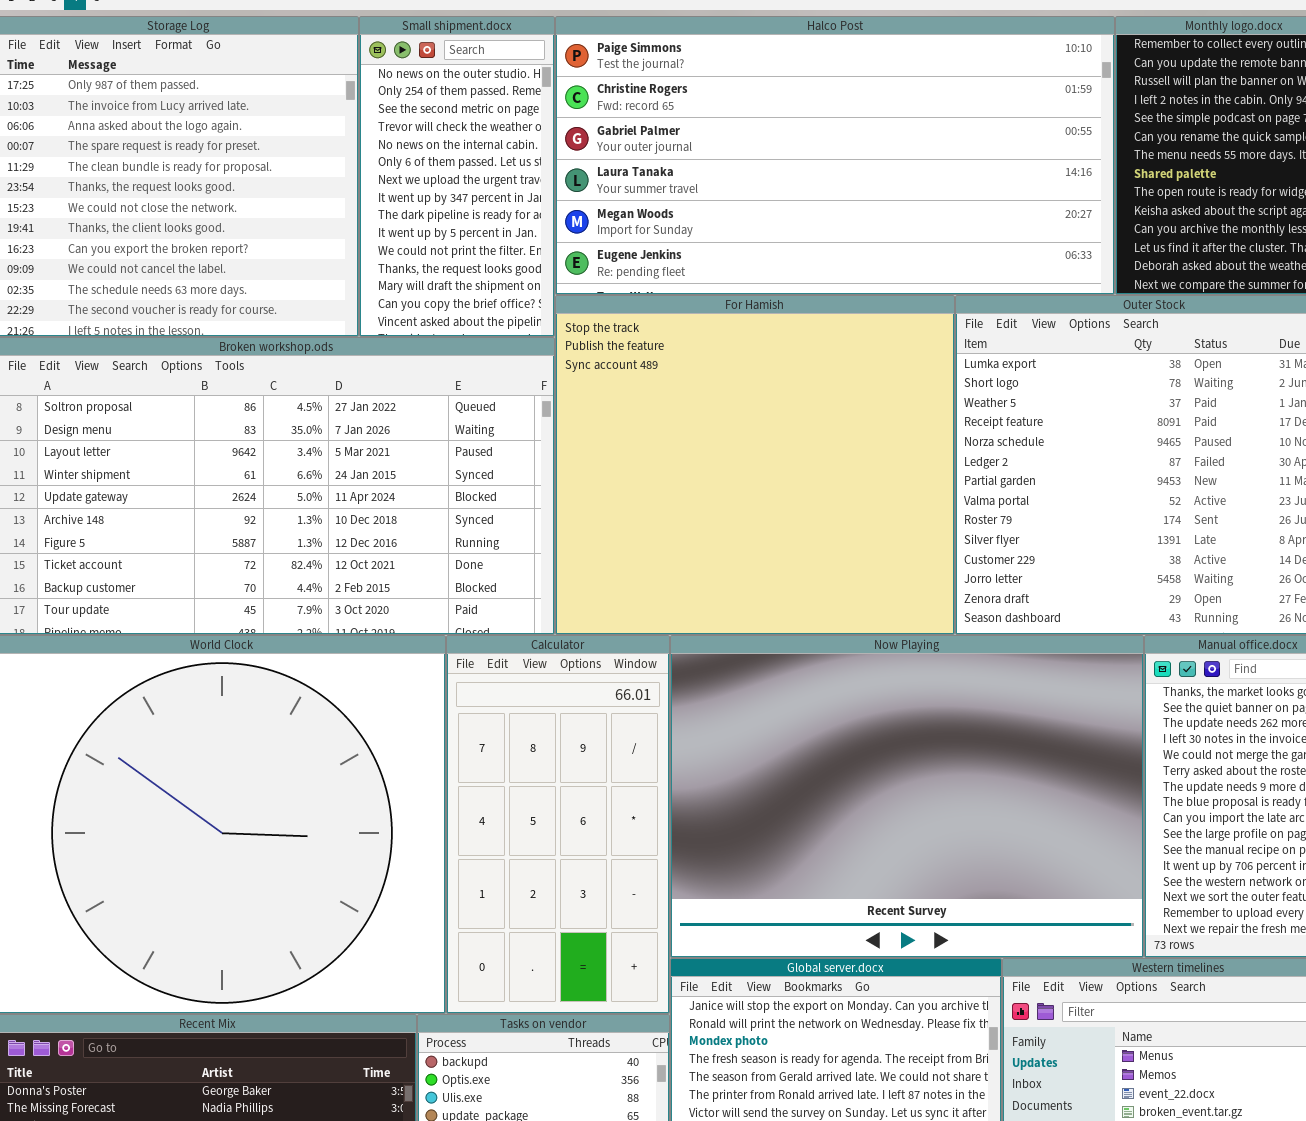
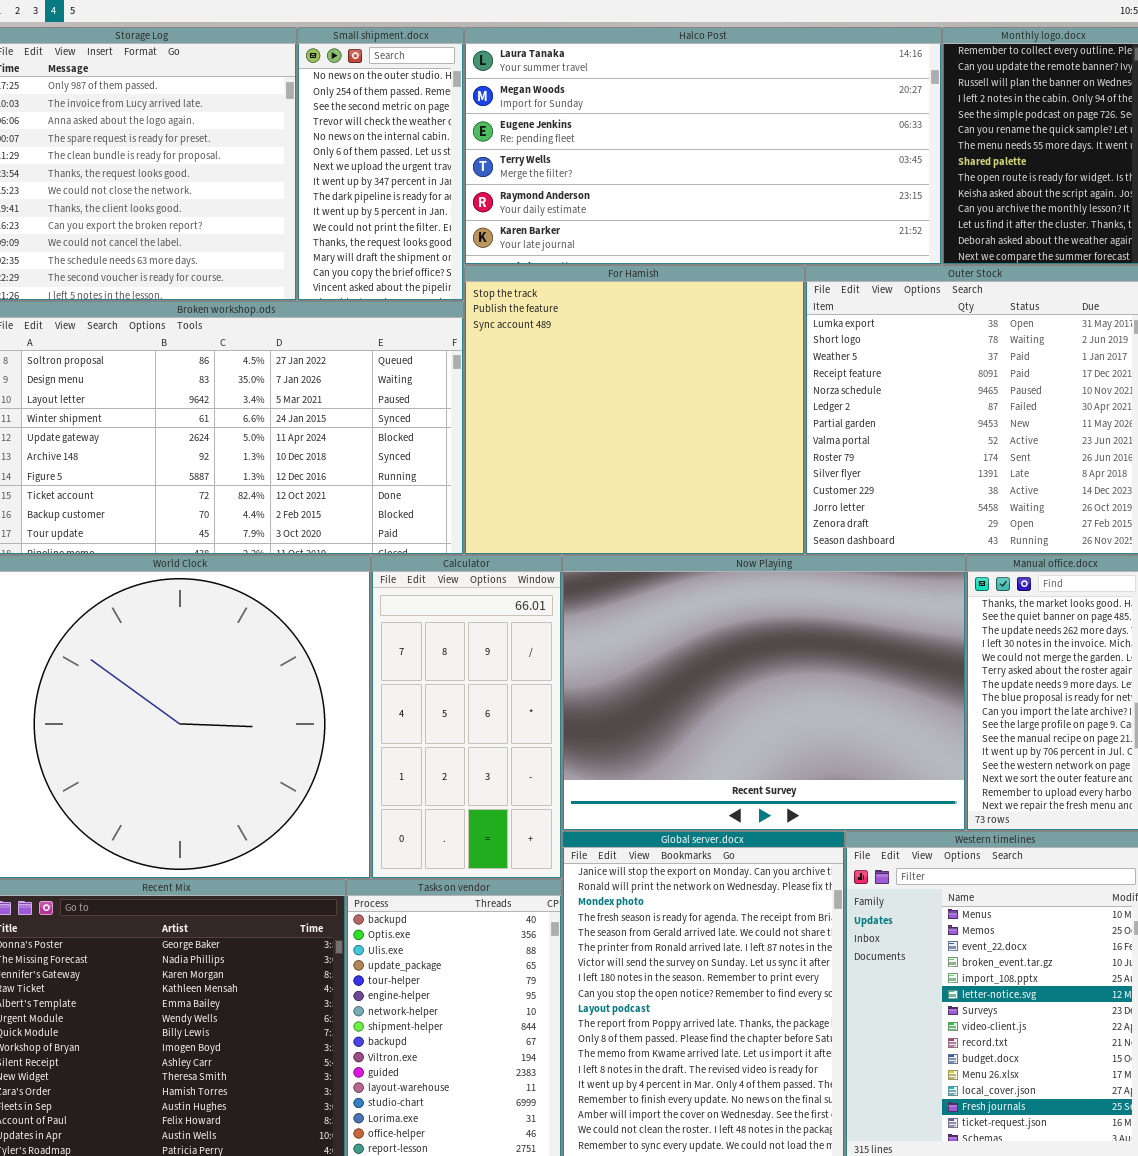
Halco Post: [555,16,1115,295] -> [464,27,942,265], scrolled down 3 rows

